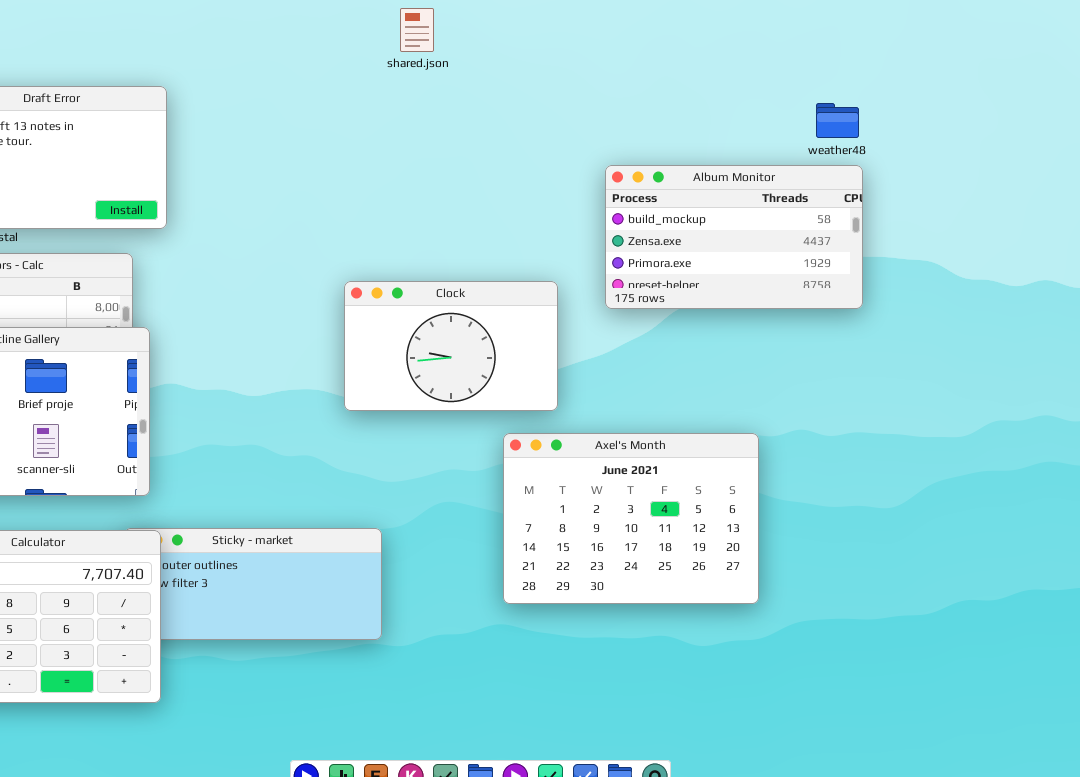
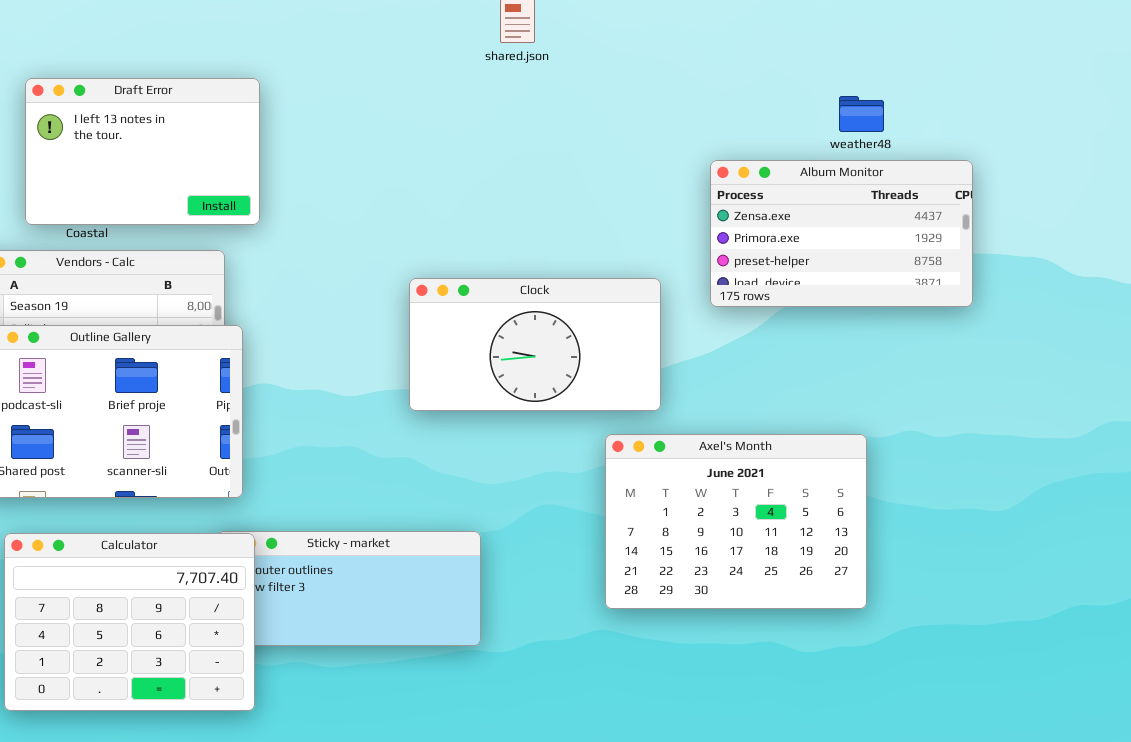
weather48: [816,103,859,138] -> [839,96,884,132], moved
Album Monitor: [605,165,863,309] -> [710,160,973,307], scrolled down 1 row
Clock: [344,281,558,411] -> [409,278,661,411], resized

